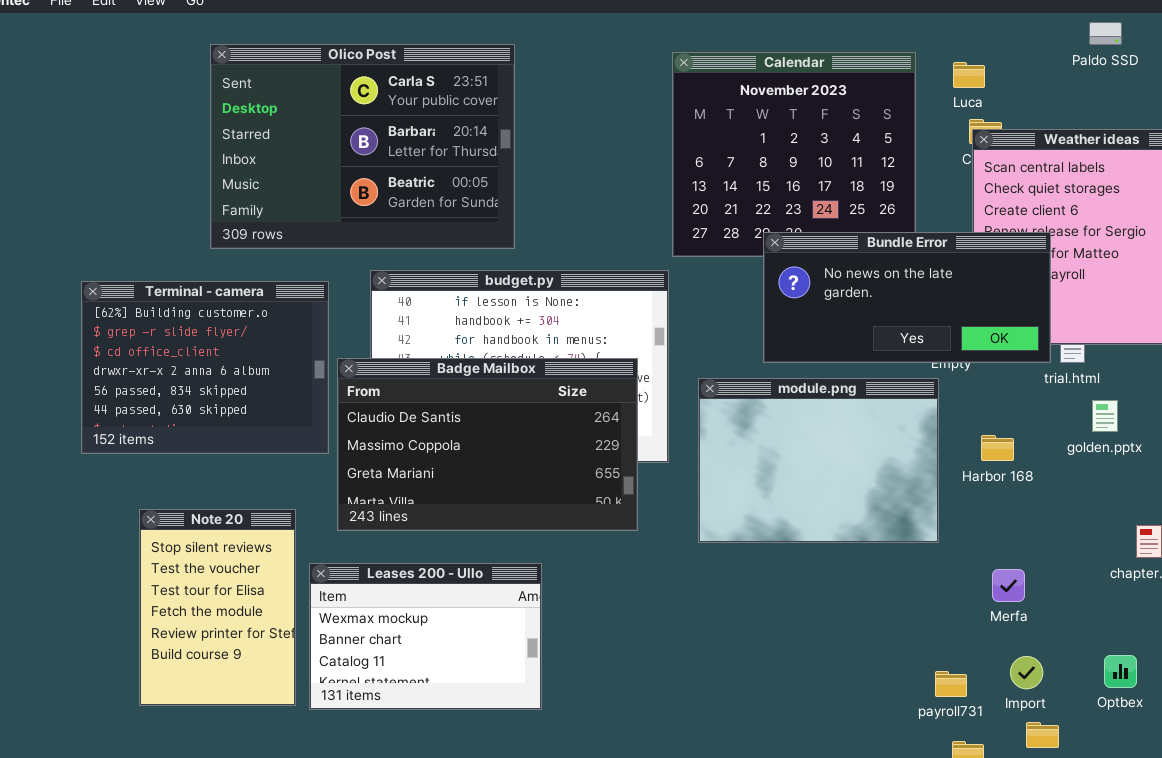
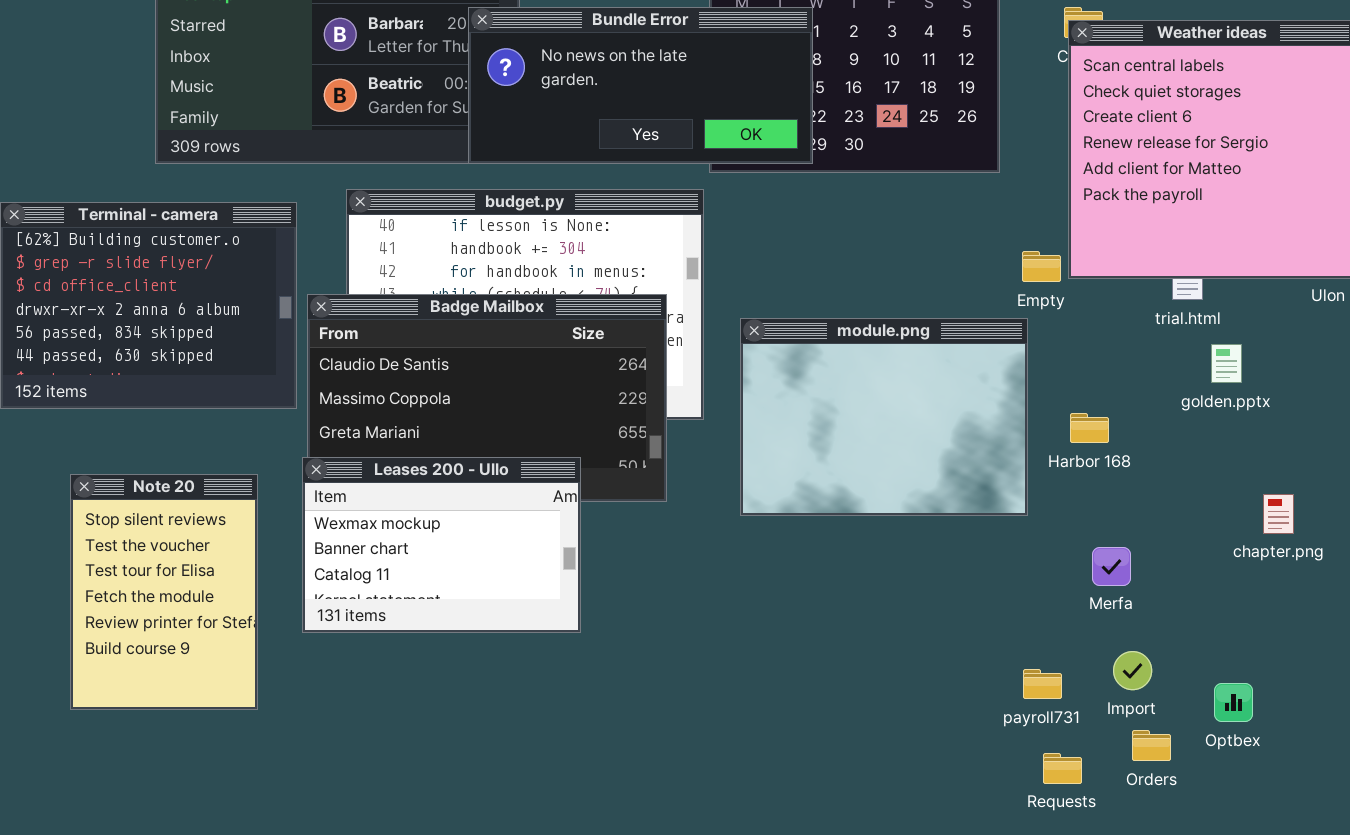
Bundle Error: [763,232,1051,363] -> [468,7,813,164], moved
Harbor 168: [981,435,1014,461] -> [1070,413,1109,443], moved
Leases 200 - Ullo: [309,563,542,710] -> [302,457,581,633], moved
Optbex: [1104,655,1137,688] -> [1214,683,1253,722], moved

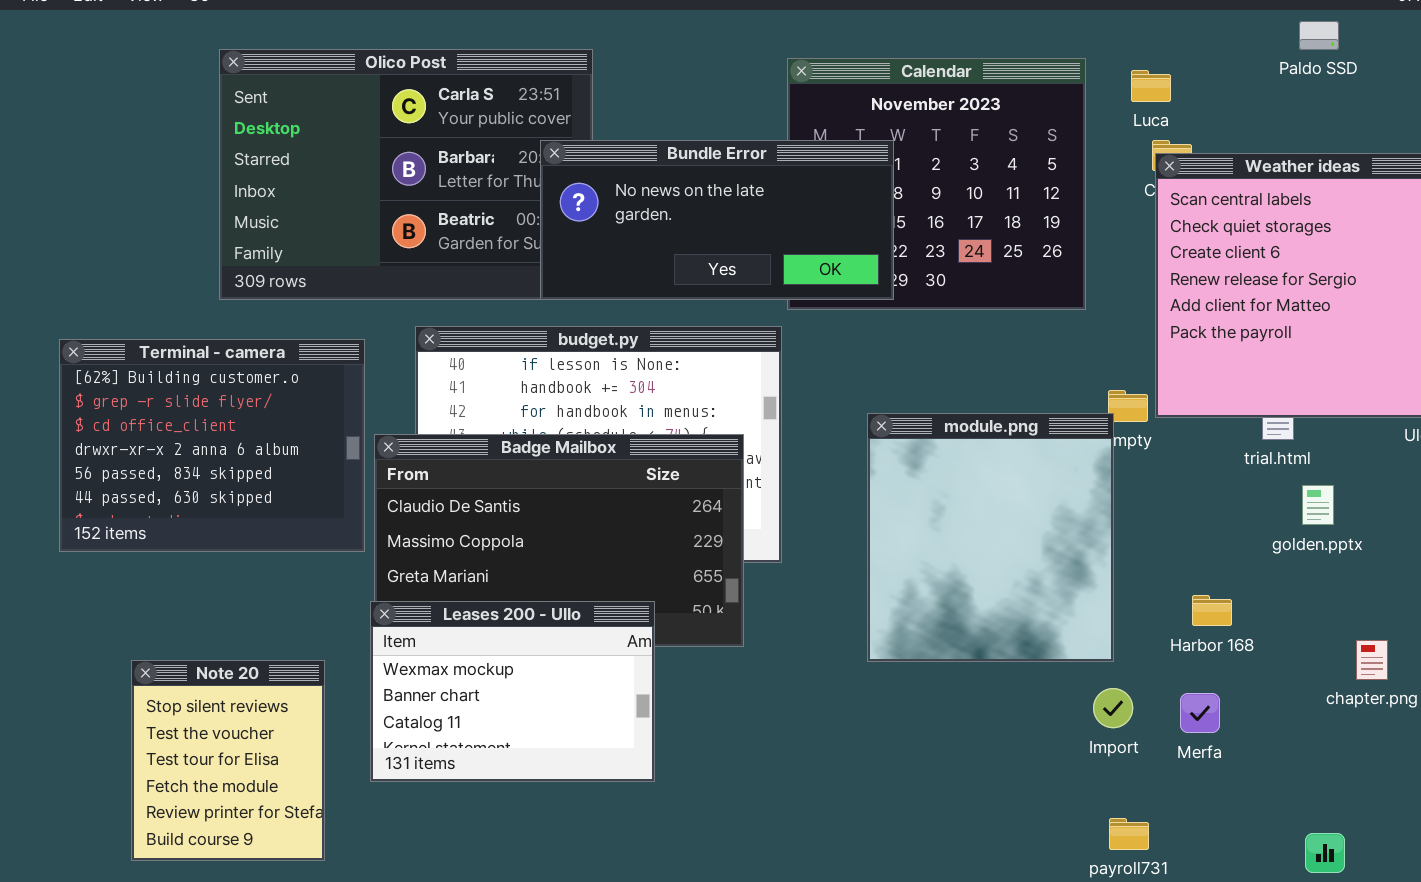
module.png: [740,318,1028,516] -> [867,413,1114,662], resized
Harbor 168: [1070,413,1109,443] -> [1192,595,1232,626], moved
Note 20: [70,474,258,710] -> [131,660,325,861], resized
Import: [1113,651,1152,690] -> [1093,688,1133,728], moved

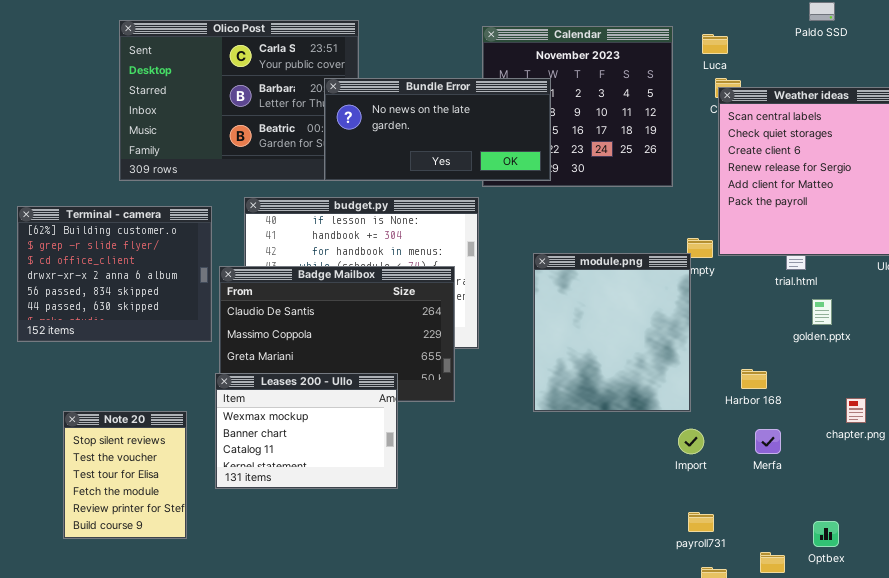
Merfa: [1180,693,1220,733] -> [755,429,781,454], moved

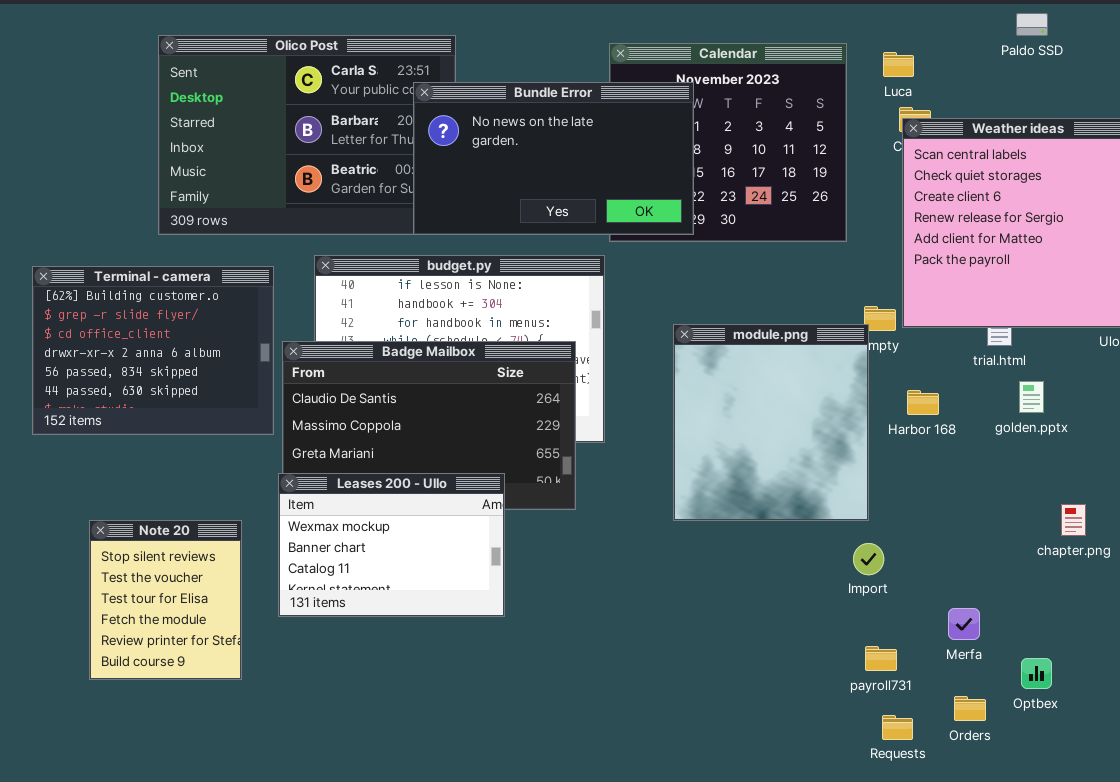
Bundle Error: [324,78,551,181] -> [413,82,694,235], resized
Harbor 168: [741,369,767,389] -> [907,390,939,415], moved
Merfa: [755,429,781,454] -> [948,608,980,640], moved

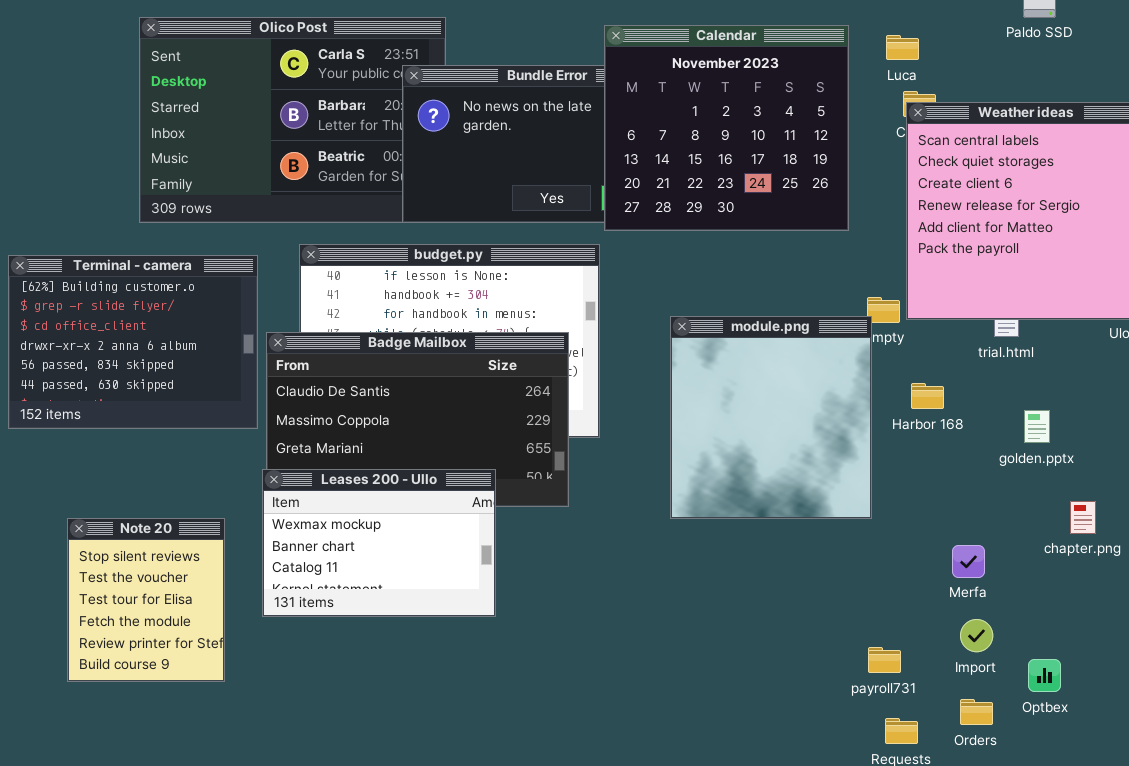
Calendar: [609,43,847,242] -> [604,25,849,231], raised
golden.pptx: [1019,381,1044,413] -> [1024,410,1050,443], moved
Import: [853,543,884,575] -> [960,619,993,652], moved
Merfa: [948,608,980,640] -> [952,545,985,578], moved

